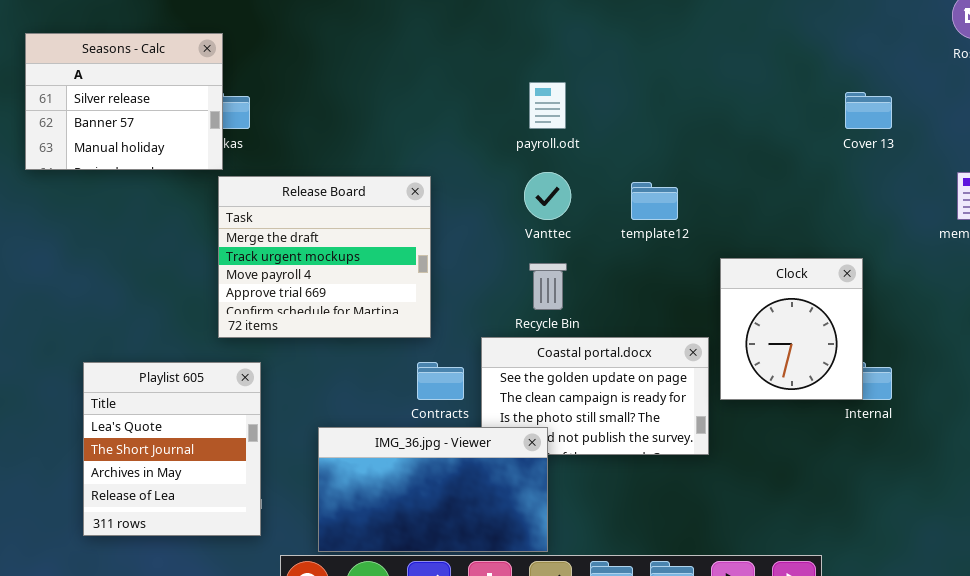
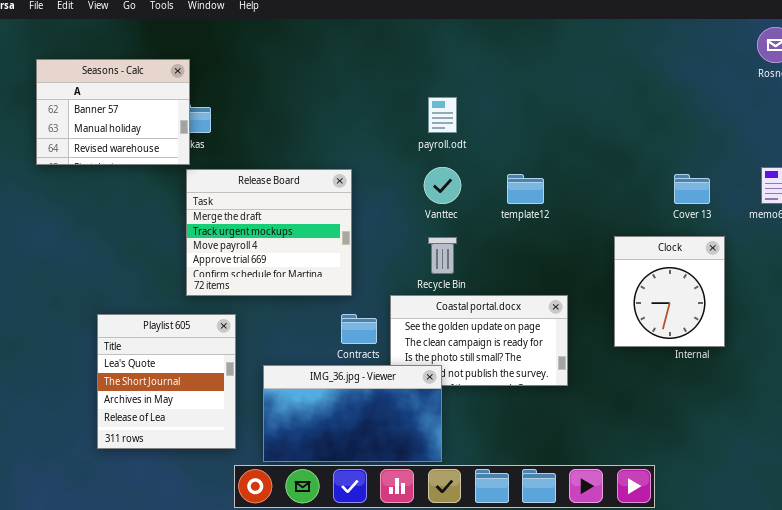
Seasons - Calc: [25,33,223,170] -> [36,59,190,165], scrolled down 1 row
Cover 13: [845,92,892,129] -> [674,174,710,204], moved
Clock: [720,258,863,400] -> [614,236,725,347], moved
Playlist 605: [83,362,261,536] -> [97,314,236,449], moved

